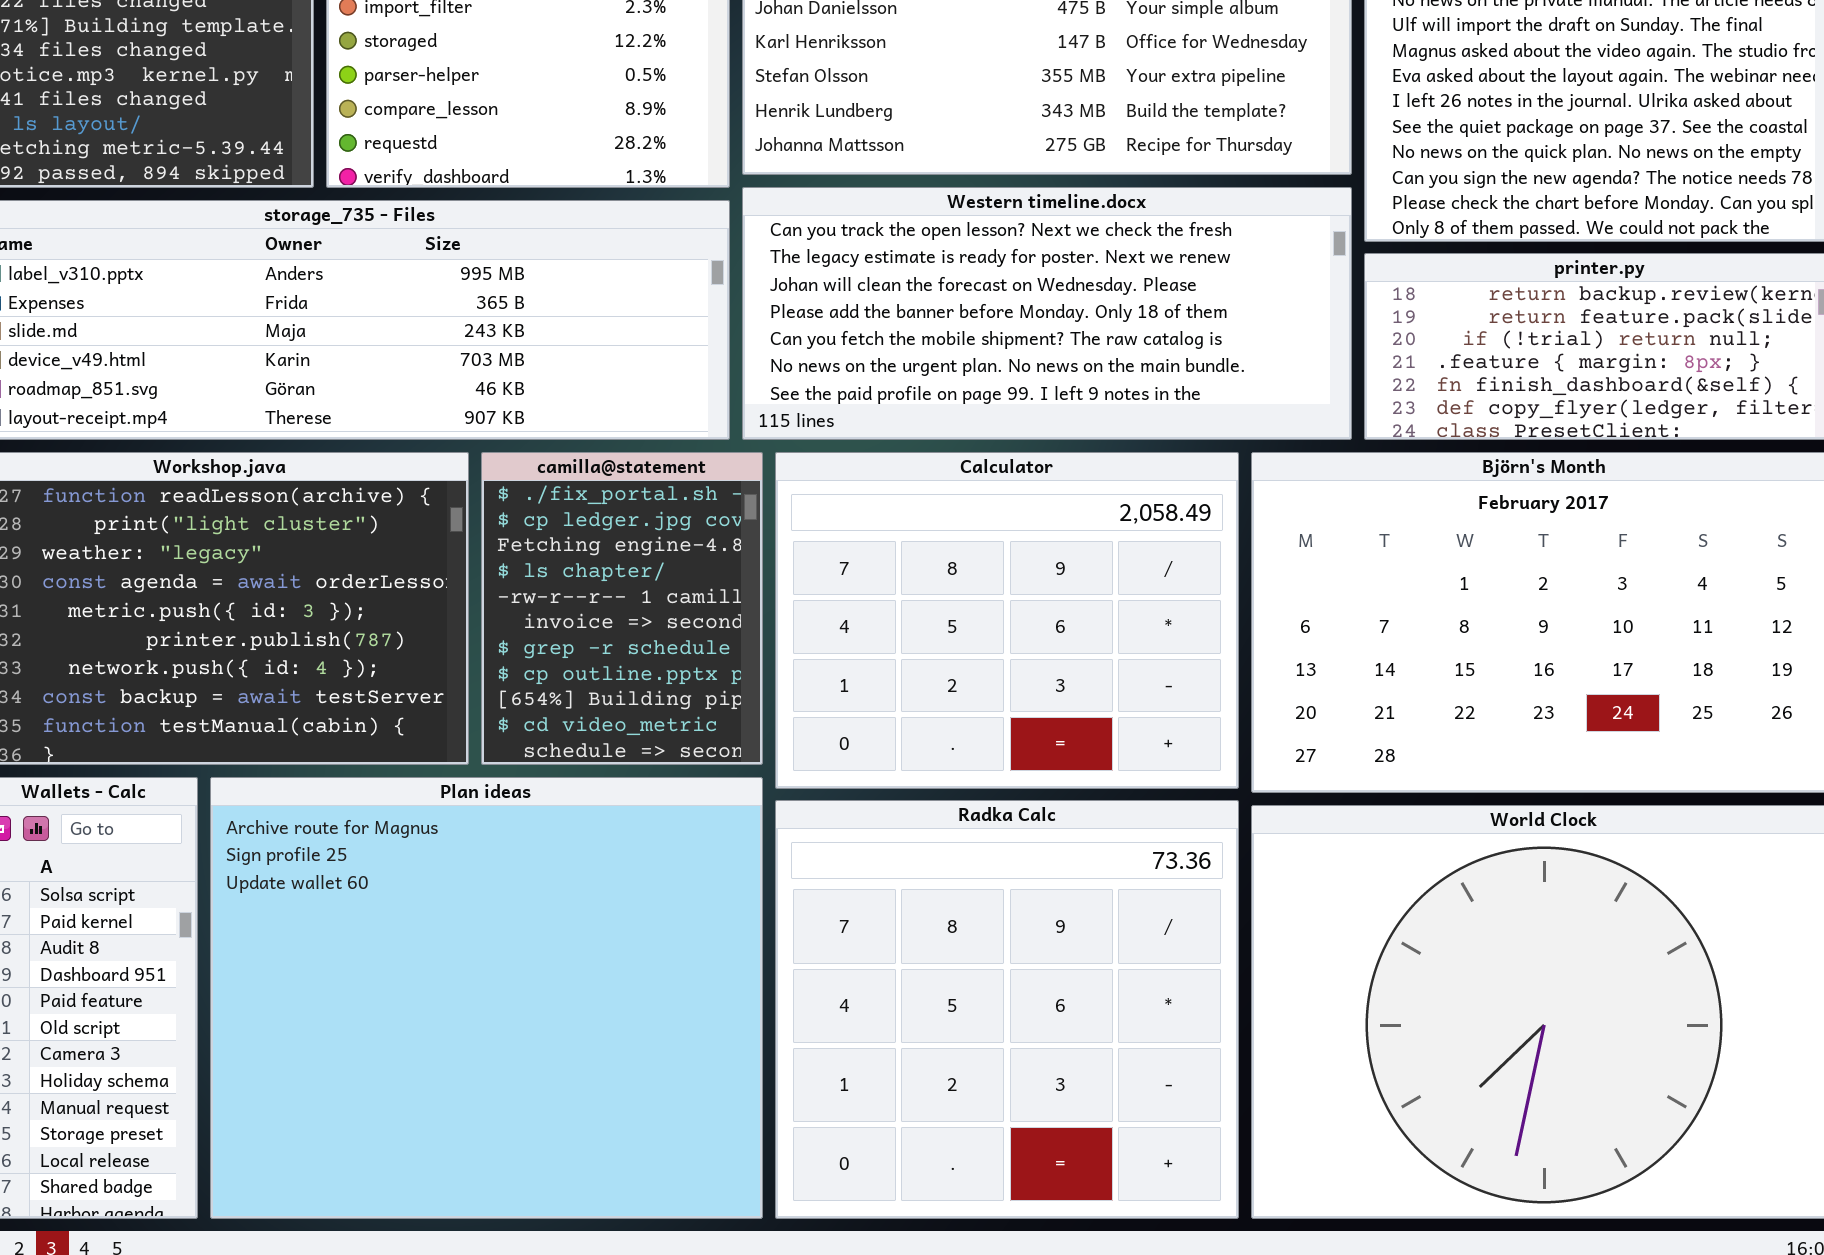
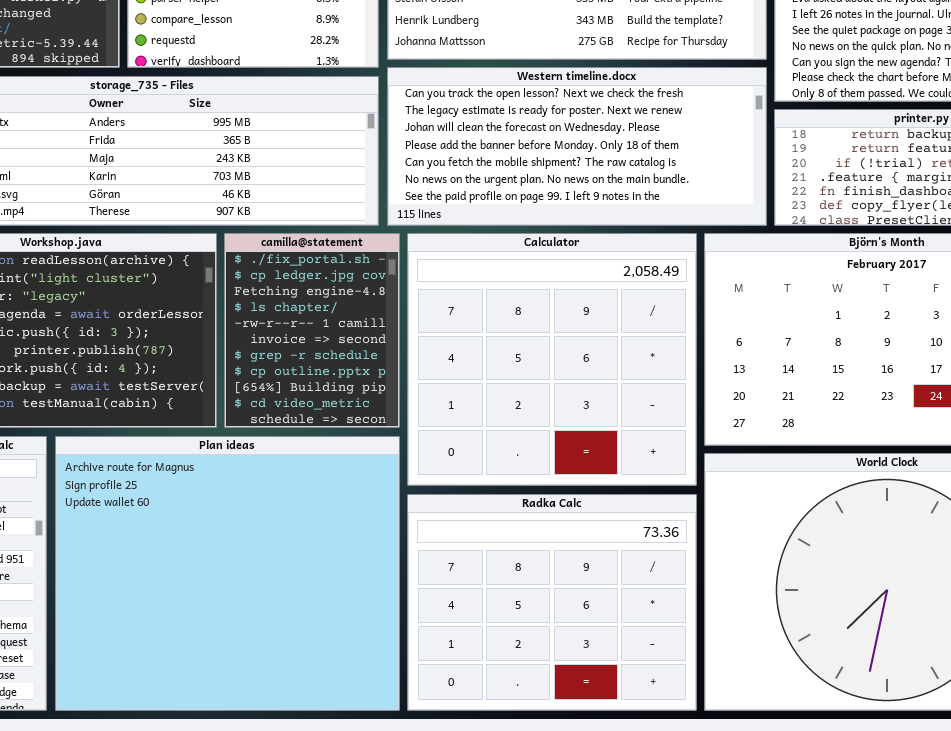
Calculator: [775,452,1239,789] -> [407,233,697,486], resized
Radka Calc: [775,800,1239,1219] -> [407,494,697,711], resized

